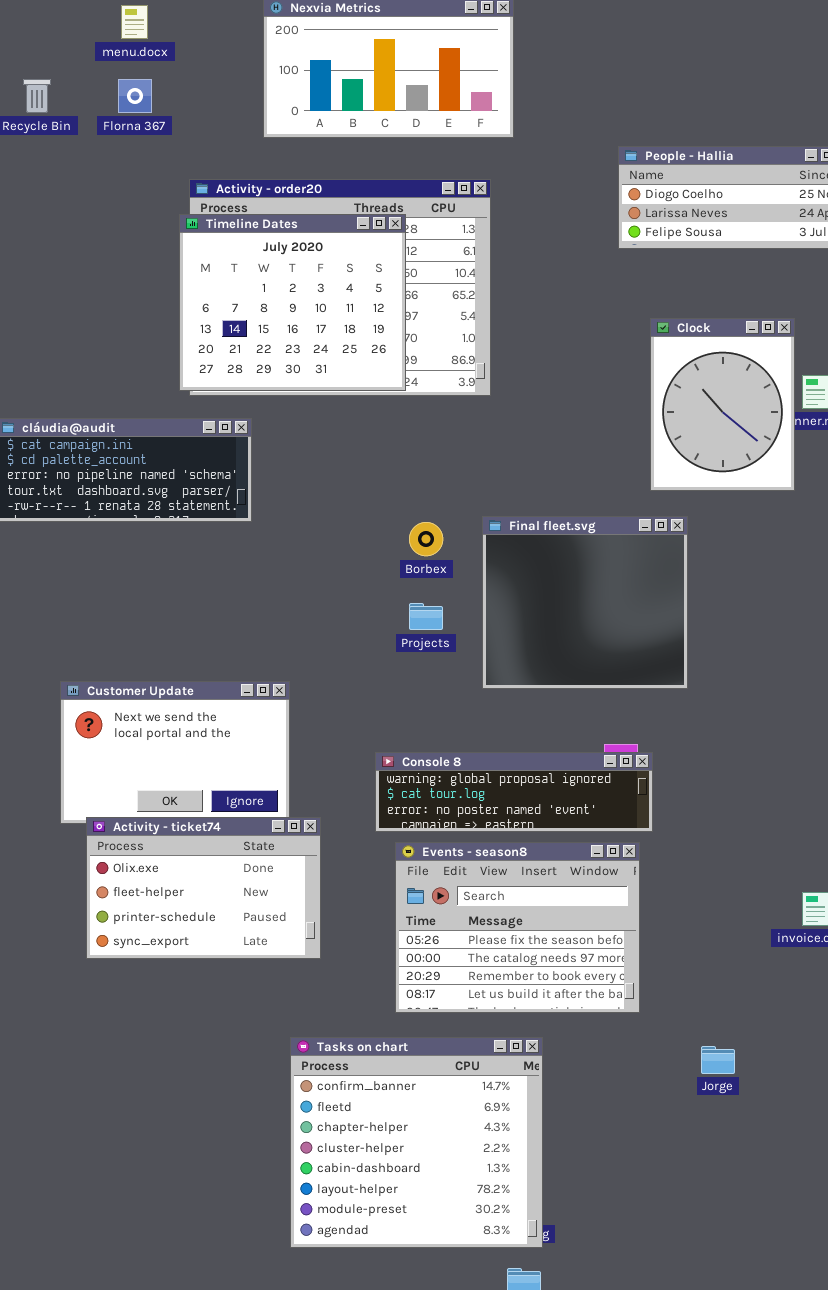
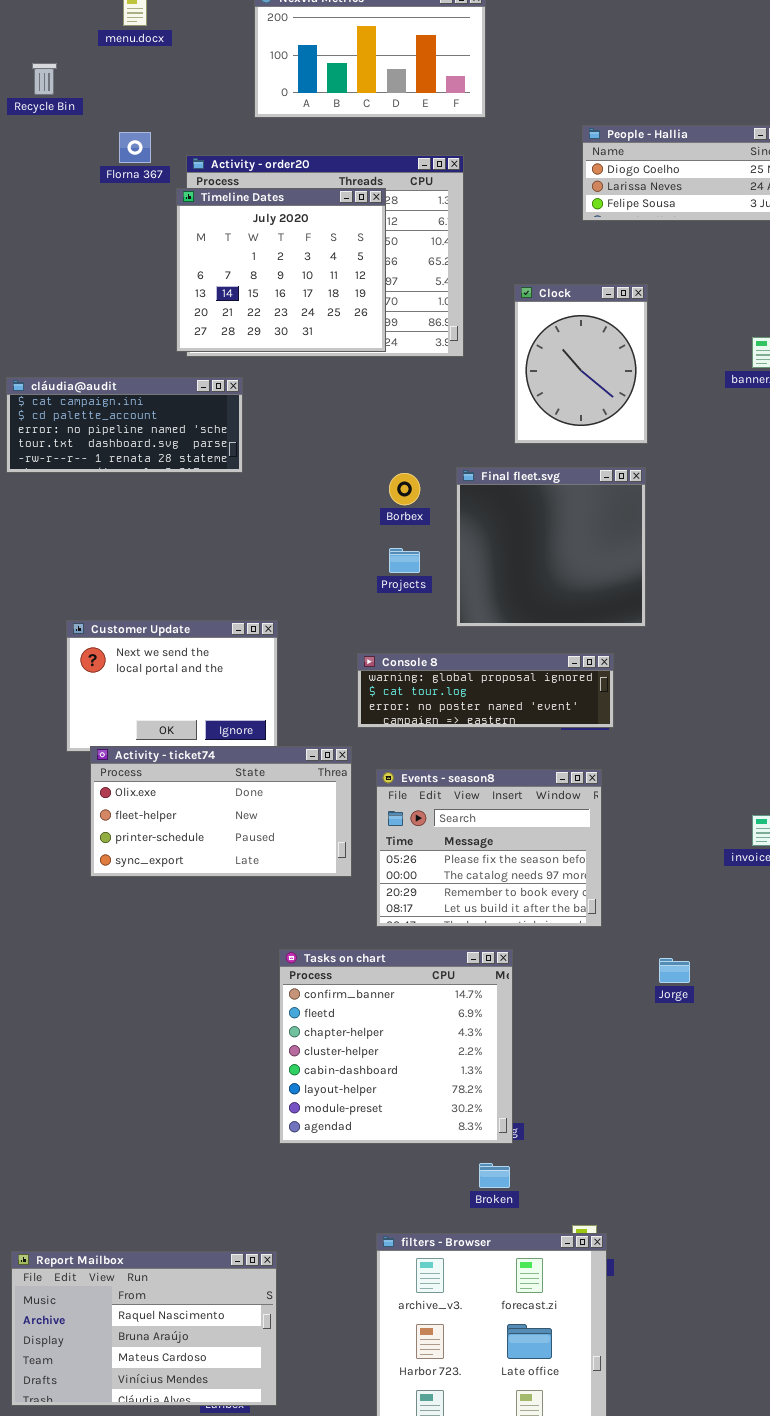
Florna 367: [118,79,152,113] -> [119,132,151,163], moved
Clock: [650,318,795,491] -> [514,284,648,444], moved
Console 8: [375,752,653,832] -> [357,653,614,728], moved
Activity - ticket74: [86,817,321,959] -> [90,746,352,877], resized

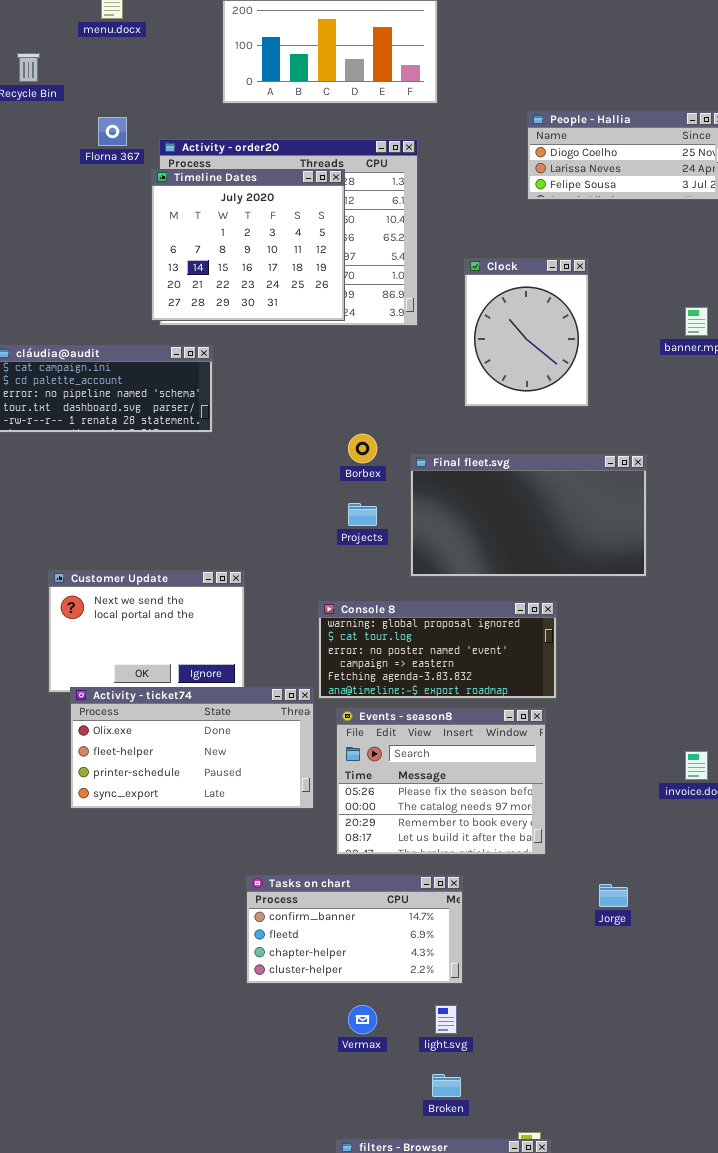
Final fleet.svg: [456,467,646,627] -> [410,454,647,577], resized
Console 8: [357,653,614,728] -> [318,601,557,699], resized
Tasks on chart: [279,949,513,1144] -> [246,875,463,984], resized

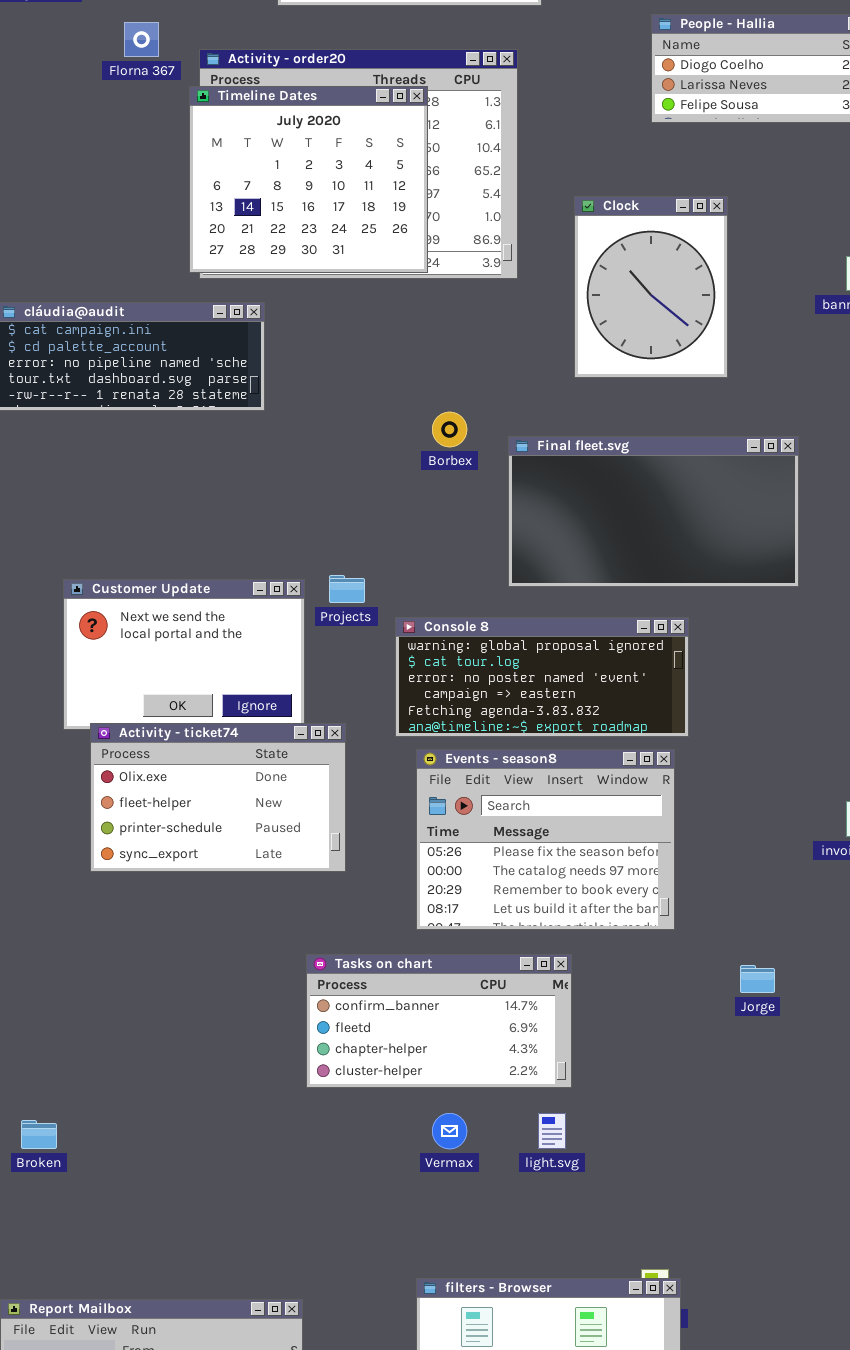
Projects: [348,503,377,526] -> [329,575,365,603], moved
Activity - ticket74: [70,687,314,809] -> [90,723,346,872], resized
Broken: [432,1074,461,1097] -> [21,1120,57,1149], moved

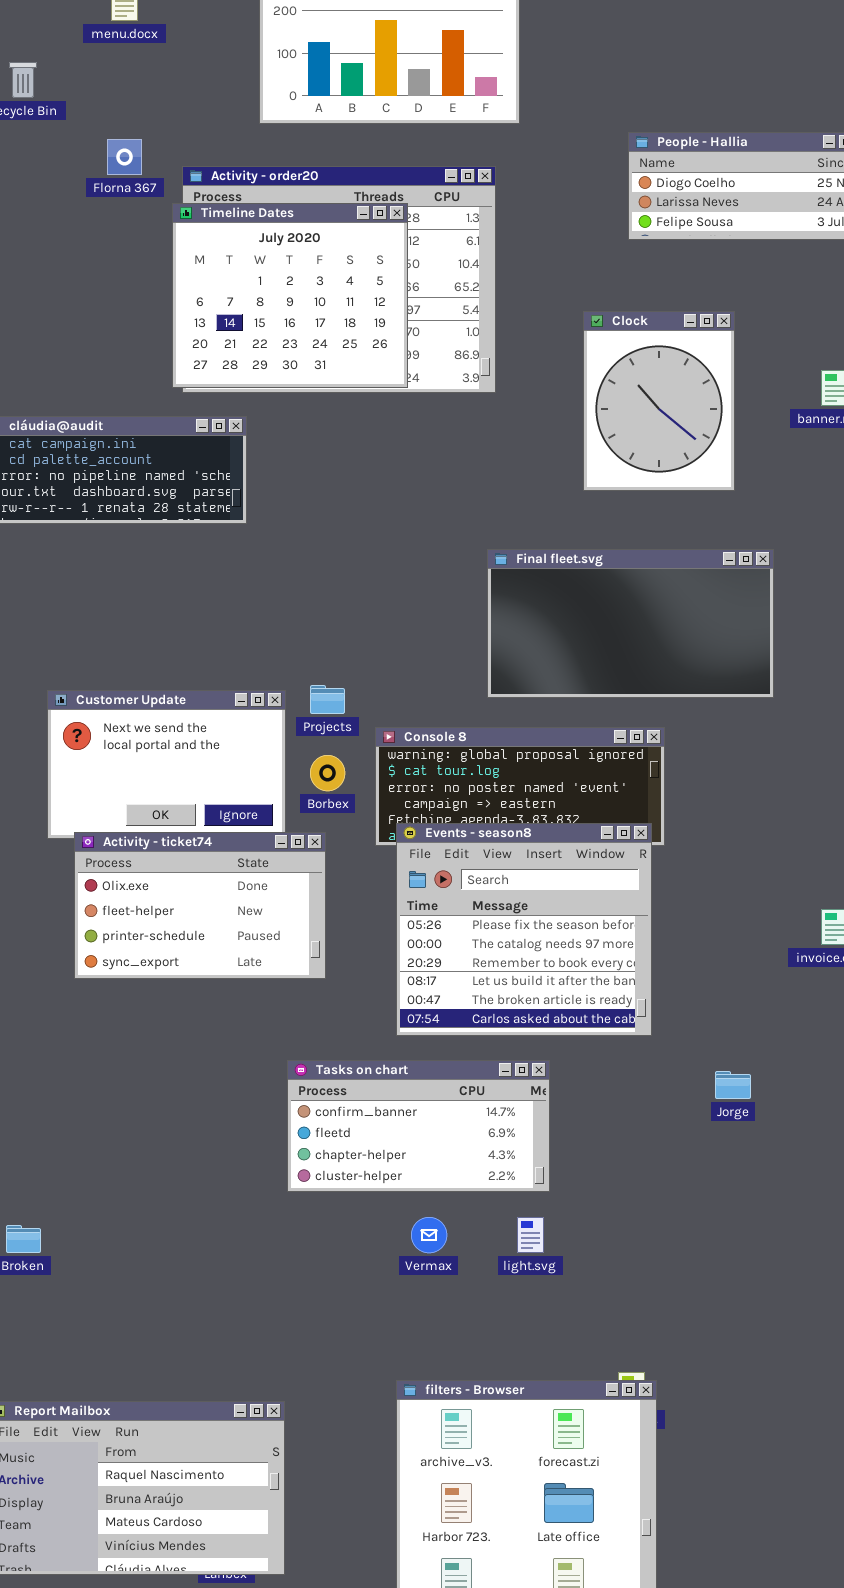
Clock: [574,196,728,378] -> [583,311,735,491], moved
Borbex: [432,412,467,447] -> [310,755,345,791], moved
Events - season8: [416,749,675,930] -> [396,823,652,1036], resized

